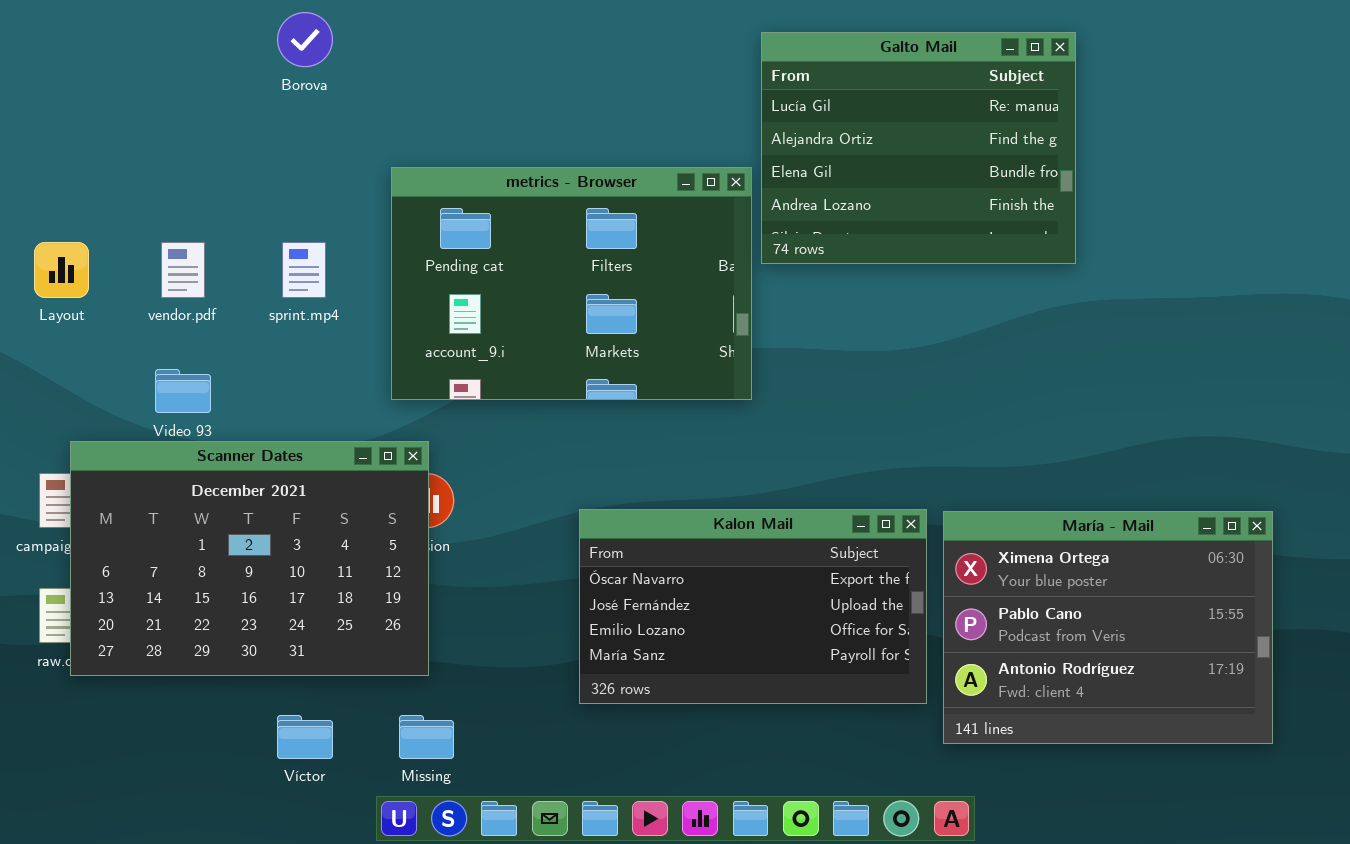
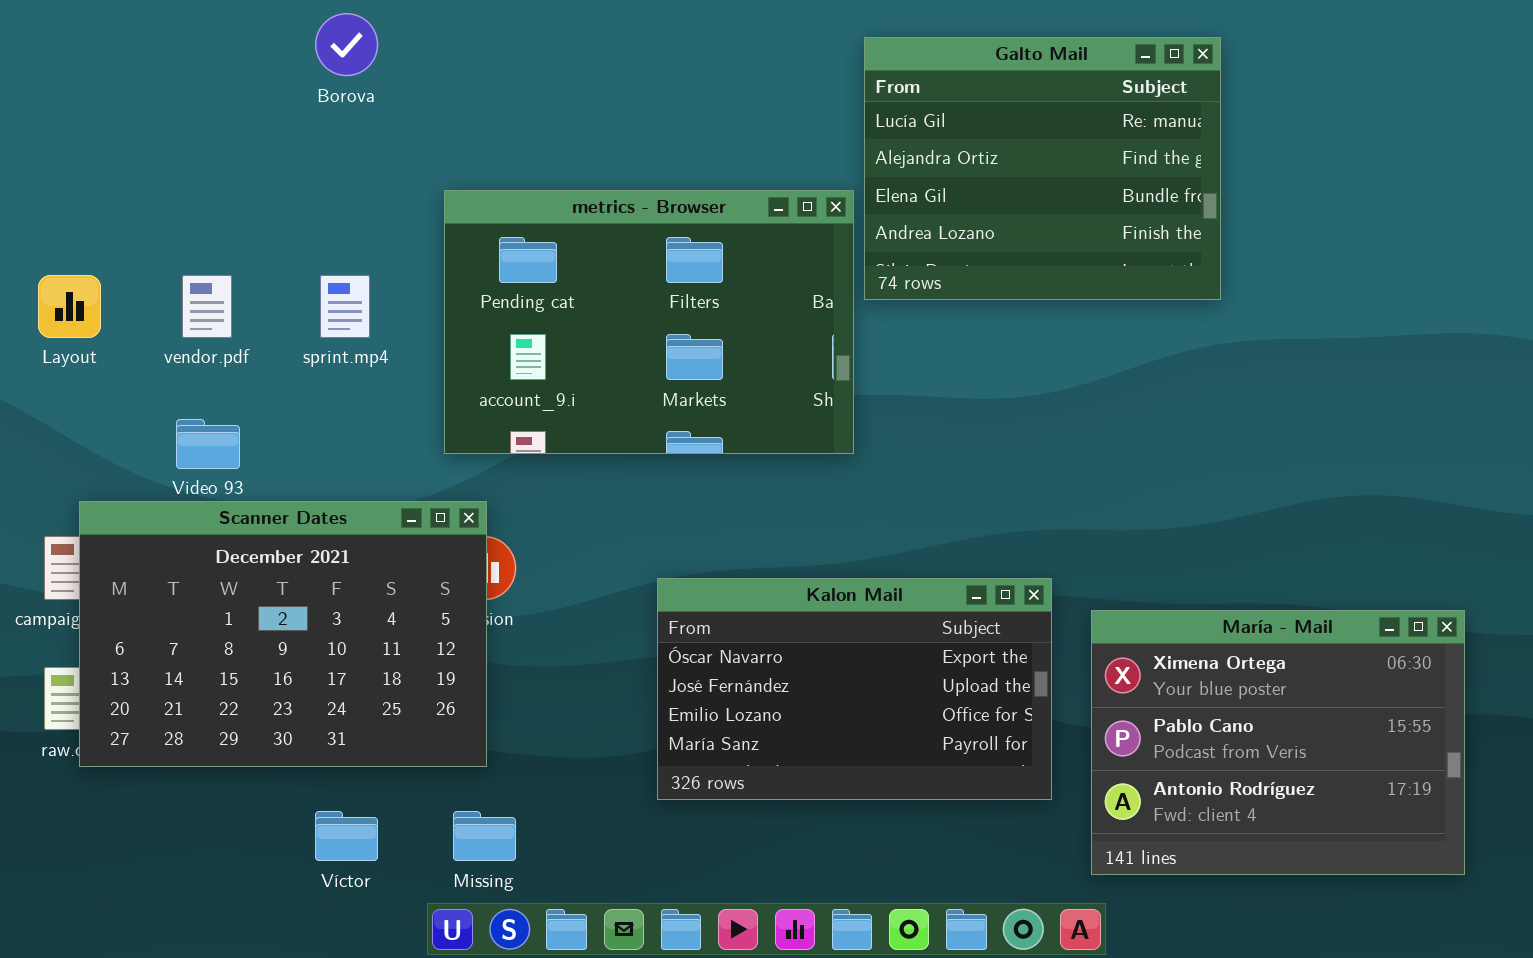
María - Mail: [943,511,1273,744] -> [1091,610,1465,875], moved

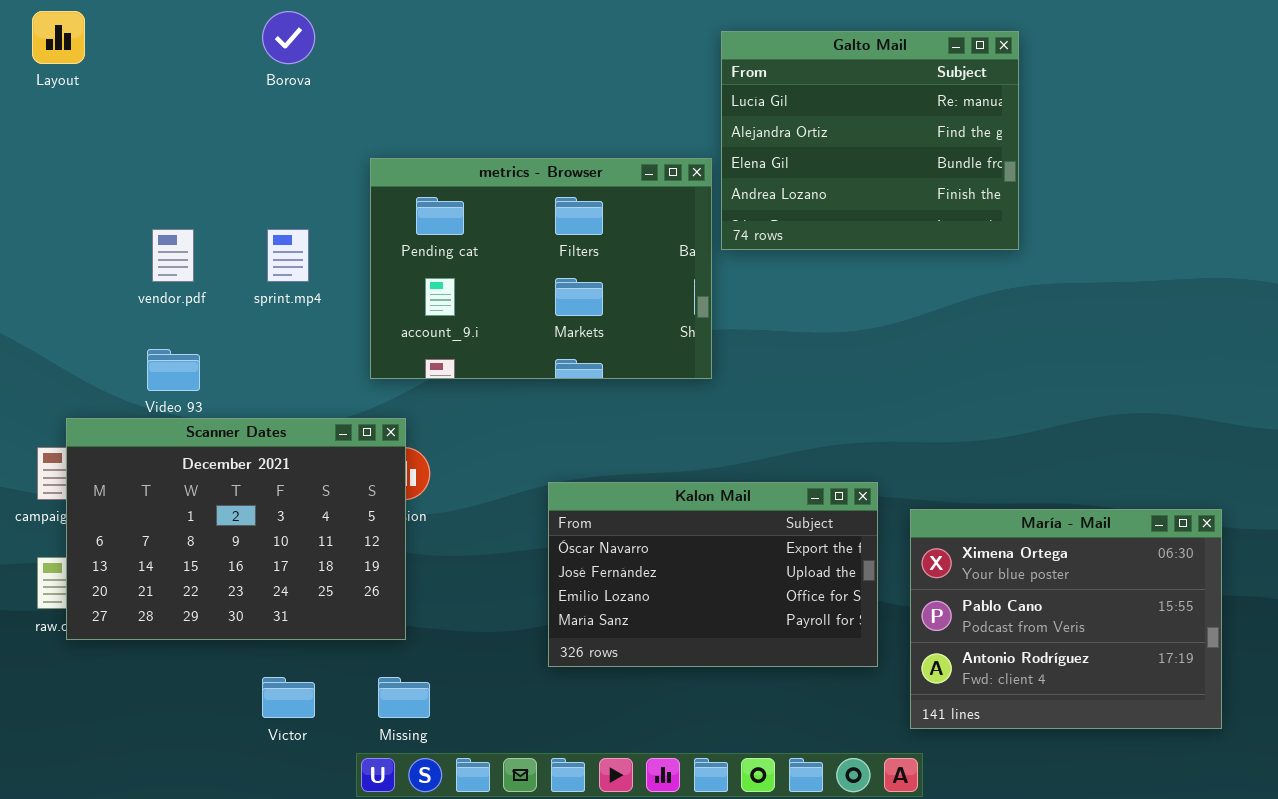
Layout: [38,275,101,338] -> [32,11,85,64], moved

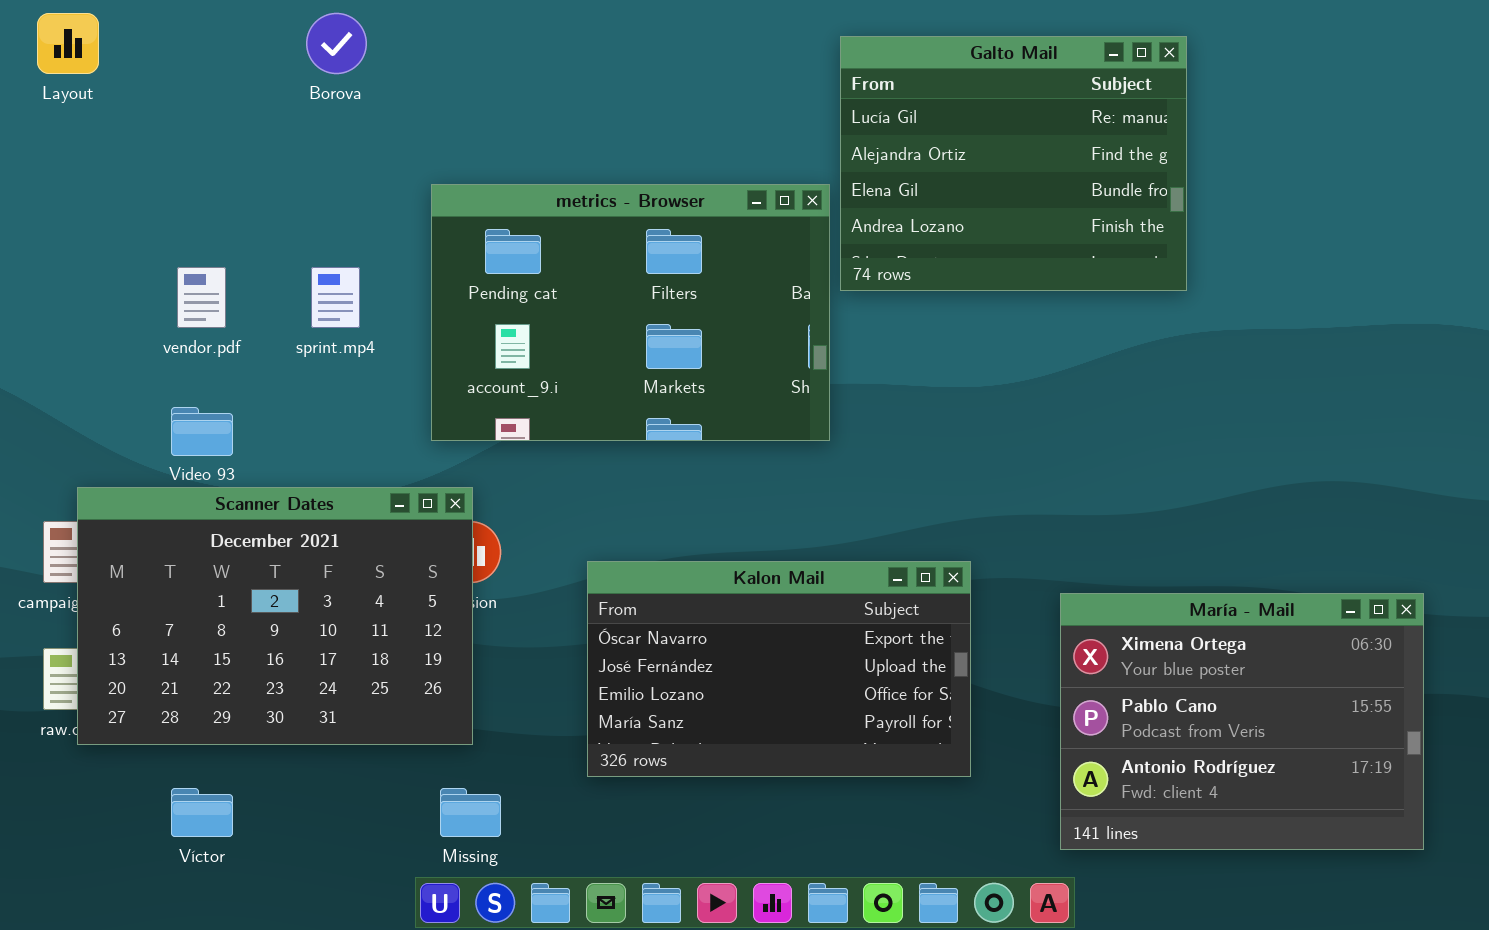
Kalon Mail: [548,482,878,667] -> [587,561,971,777], moved
Víctor: [262,677,315,718] -> [171,788,233,837], moved

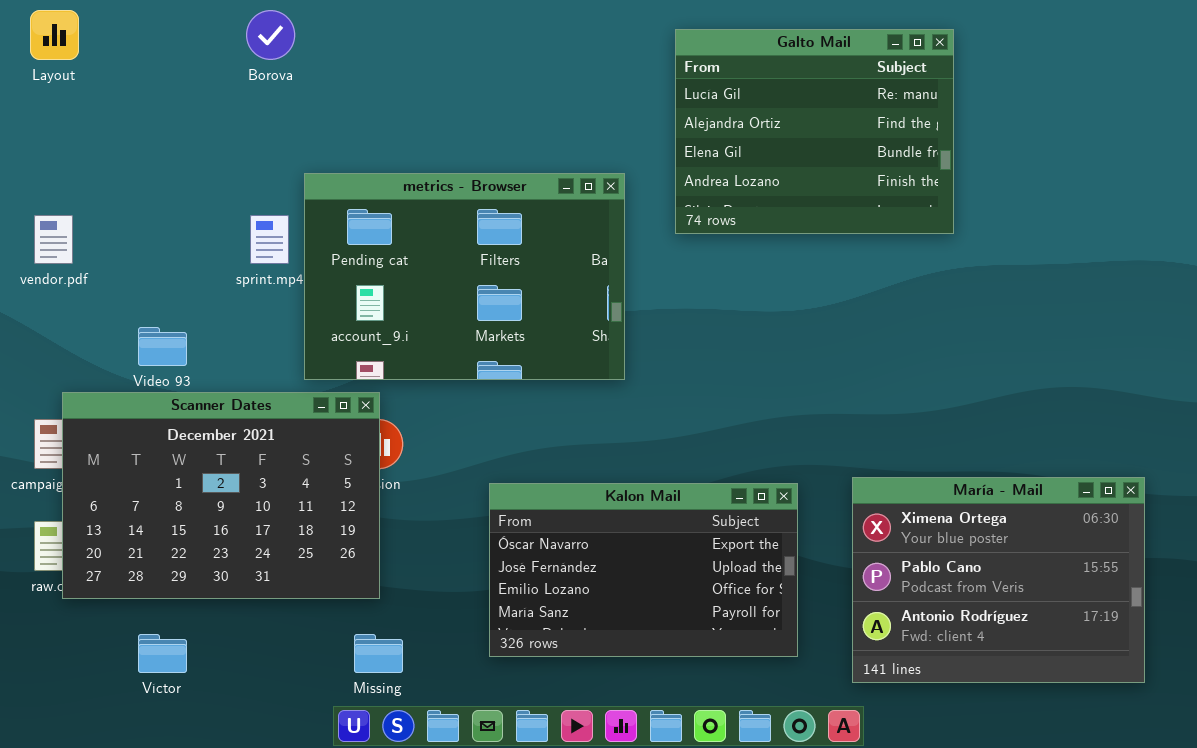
metrics - Browser: [431,184,830,441] -> [304,173,625,380], moved
vendor.pdf: [177,267,226,328] -> [34,215,73,264], moved
Kalon Mail: [587,561,971,777] -> [489,483,798,657], moved

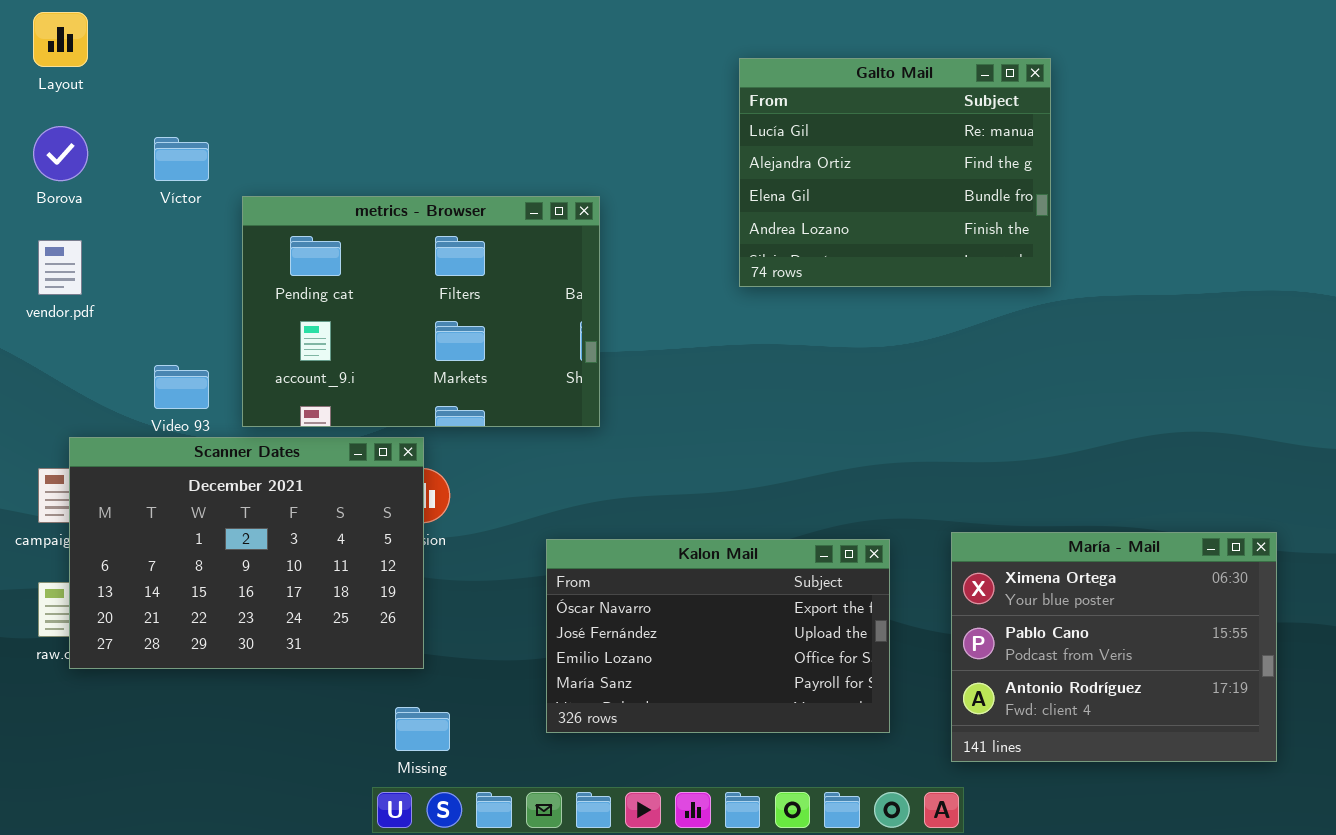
Borova: [246,10,295,60] -> [33,126,88,181], moved
Galto Mail: [675,29,954,234] -> [739,58,1051,287], moved
metrics - Browser: [304,173,625,380] -> [242,196,600,427], moved
Víctor: [138,634,187,673] -> [154,137,209,181], moved

